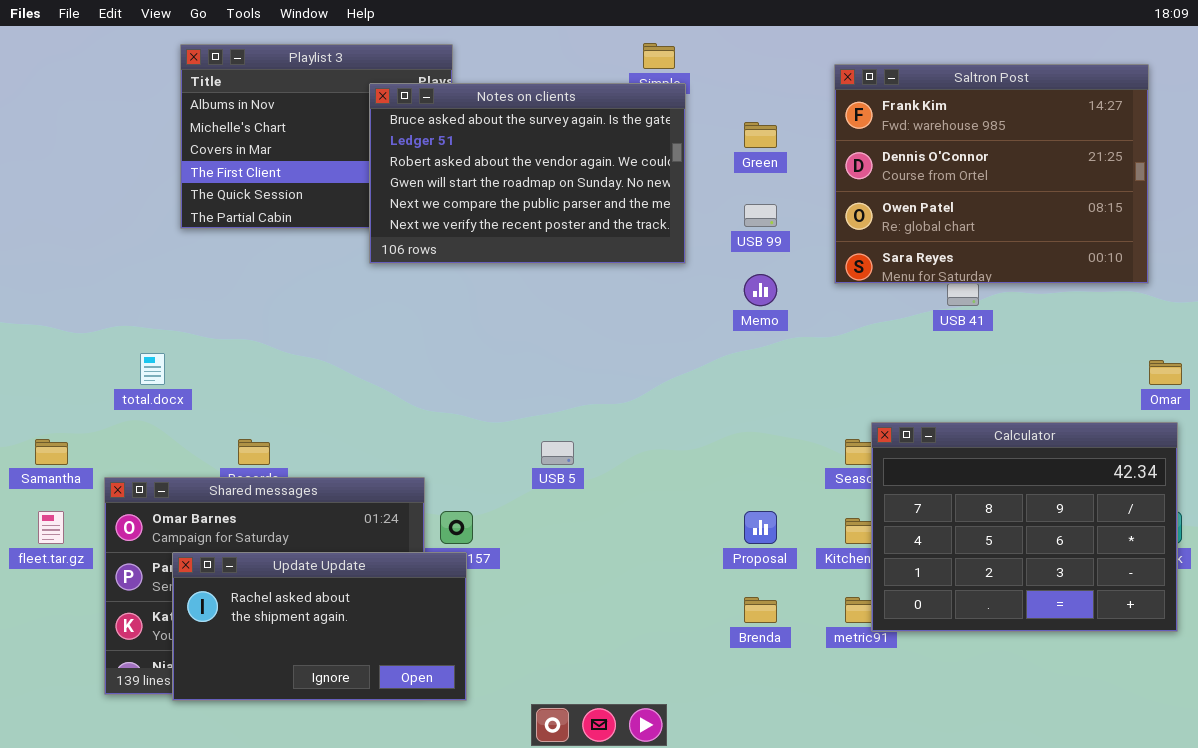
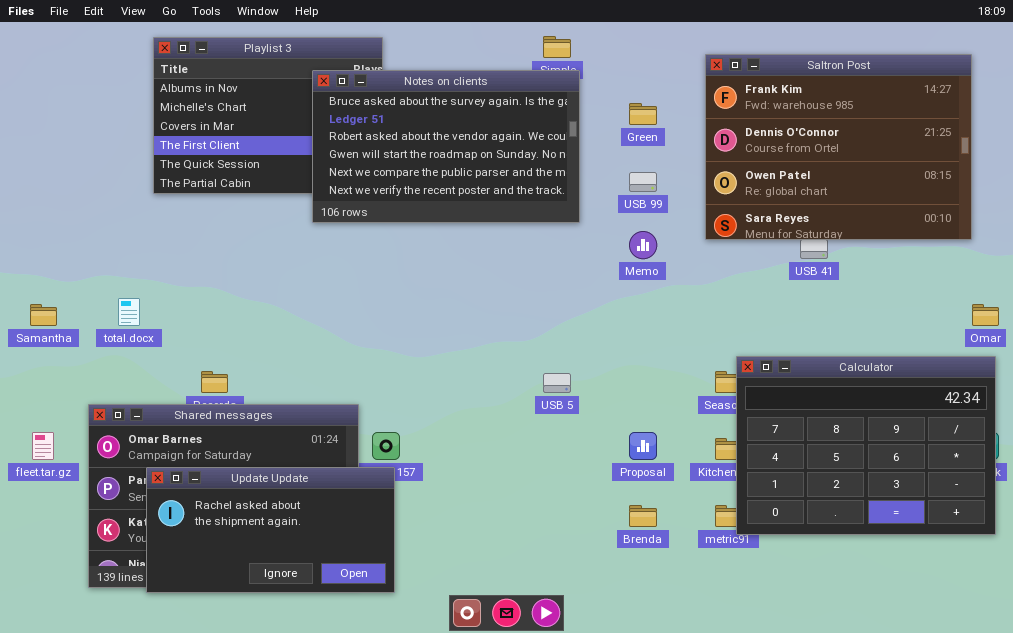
Samantha: [35,439,68,465] -> [30,304,57,326], moved
USB 5: [541,441,574,465] -> [543,373,571,393], moved

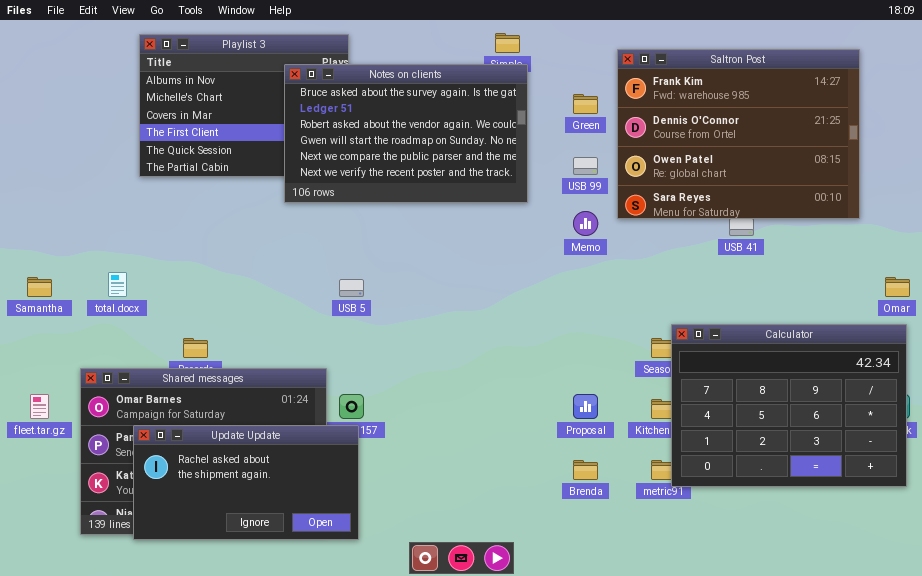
Saltron Post: [705,54,972,240] -> [617,49,860,219], moved
USB 5: [543,373,571,393] -> [339,279,364,297], moved

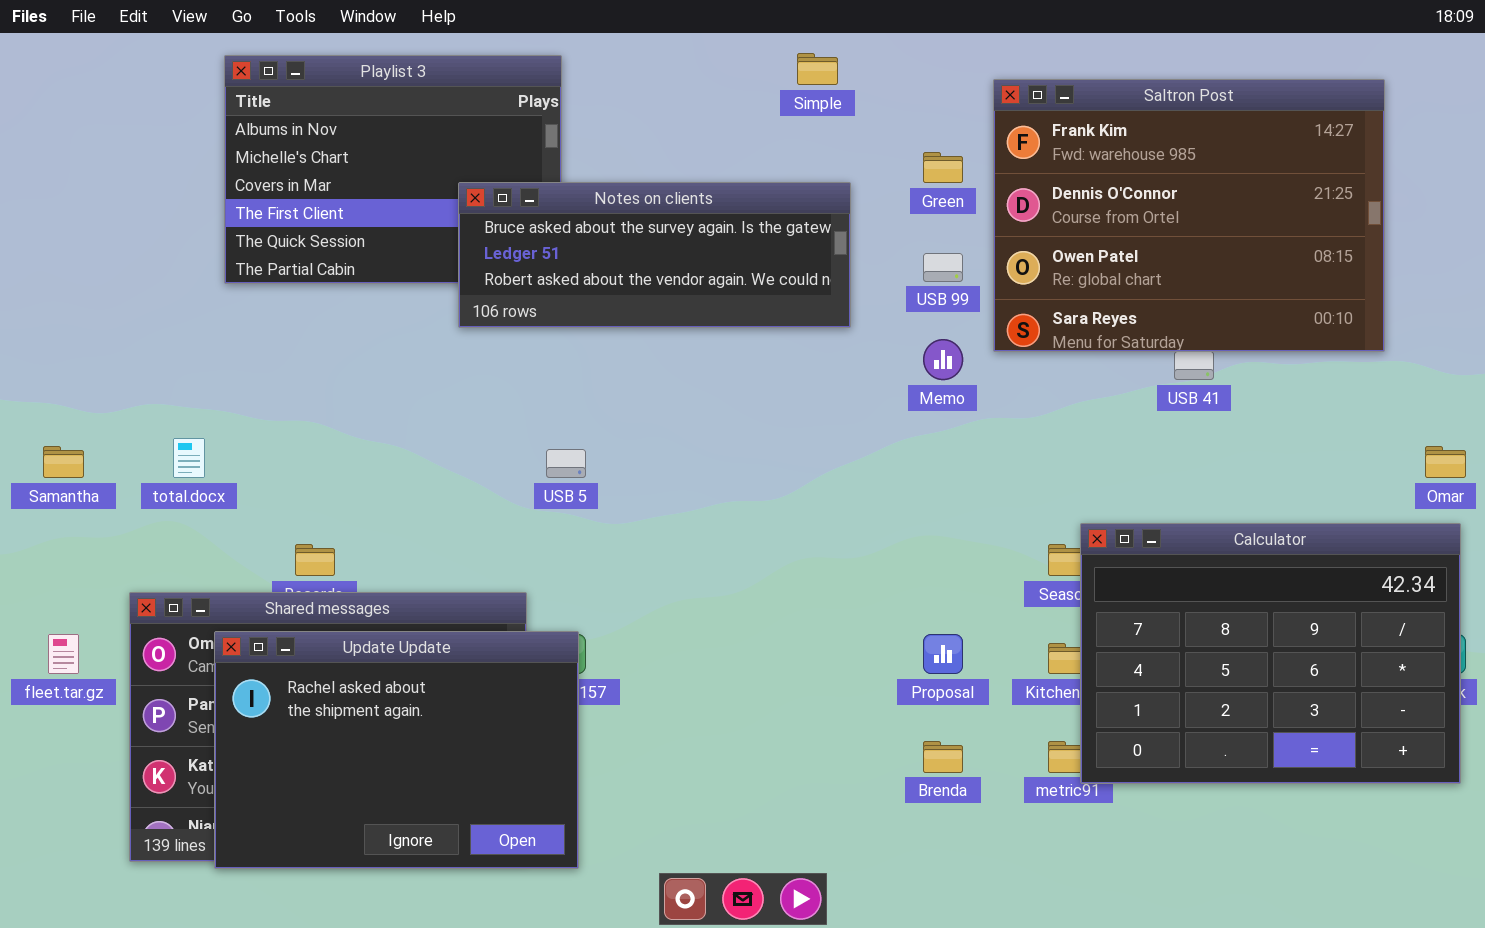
Notes on clients: [284,64,528,203] -> [458,182,851,328], resized
Update Update: [133,425,359,540] -> [214,631,579,869], resized

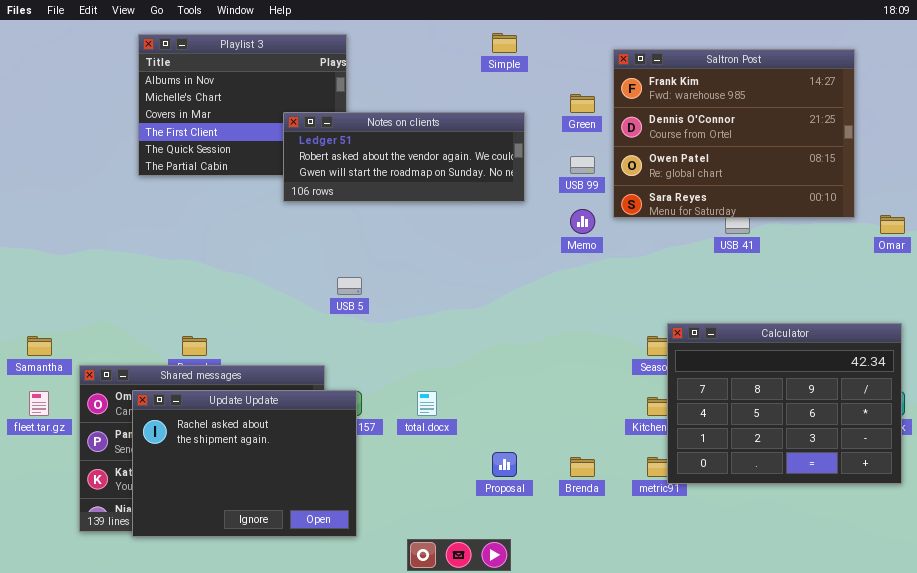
Notes on clients: [458,182,851,328] -> [283,112,525,202], scrolled down 1 row
total.docx: [173,438,205,478] -> [417,391,437,416], moved
Samantha: [43,446,84,478] -> [27,336,52,356], moved
Omar: [1425,446,1466,478] -> [880,215,905,234], moved
Proposal: [923,634,963,674] -> [492,452,517,477], moved

